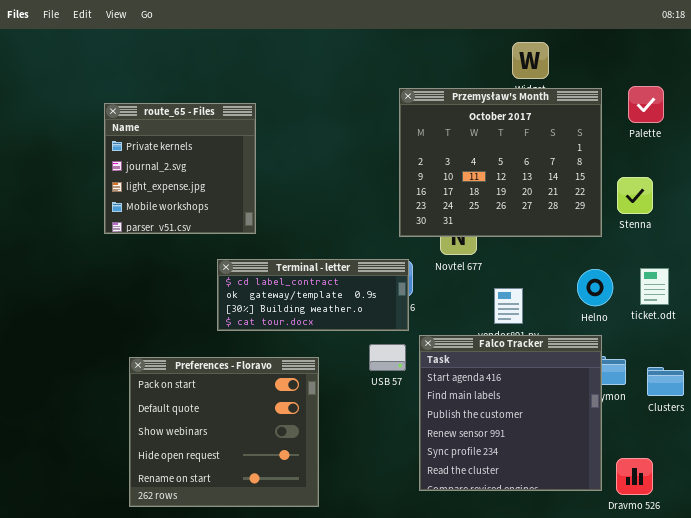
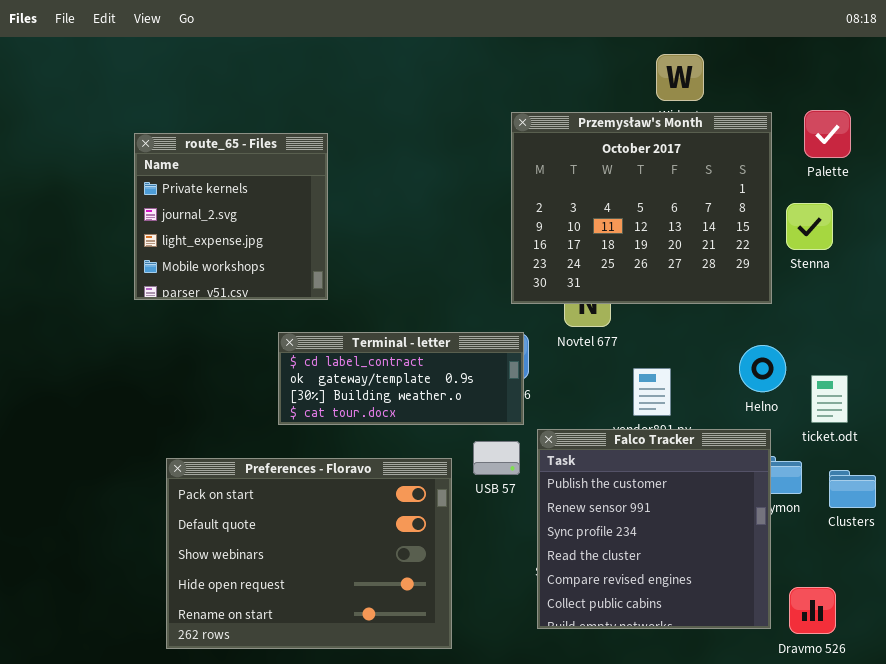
Stenna: [617,177,653,214] -> [786,203,833,250], moved
ticket.odt: [640,268,669,305] -> [811,375,848,423], moved
Falco Tracker: [419,335,602,491] -> [537,429,771,629], scrolled down 2 rows
Preferences - Floravo: [129,357,319,507] -> [166,458,452,649], resized

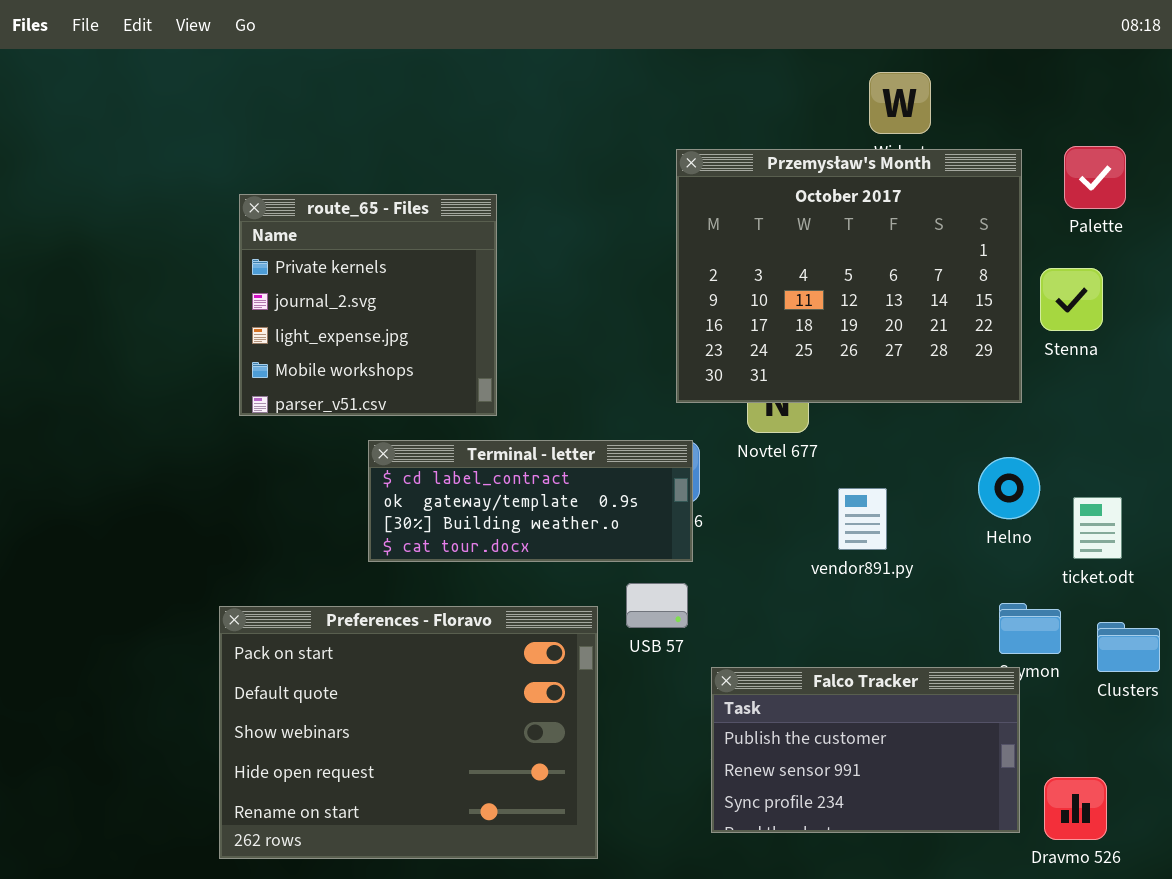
route_65 - Files: [134,133,328,300] -> [239,194,497,416], moved
Falco Tracker: [537,429,771,629] -> [711,667,1020,833], resized

